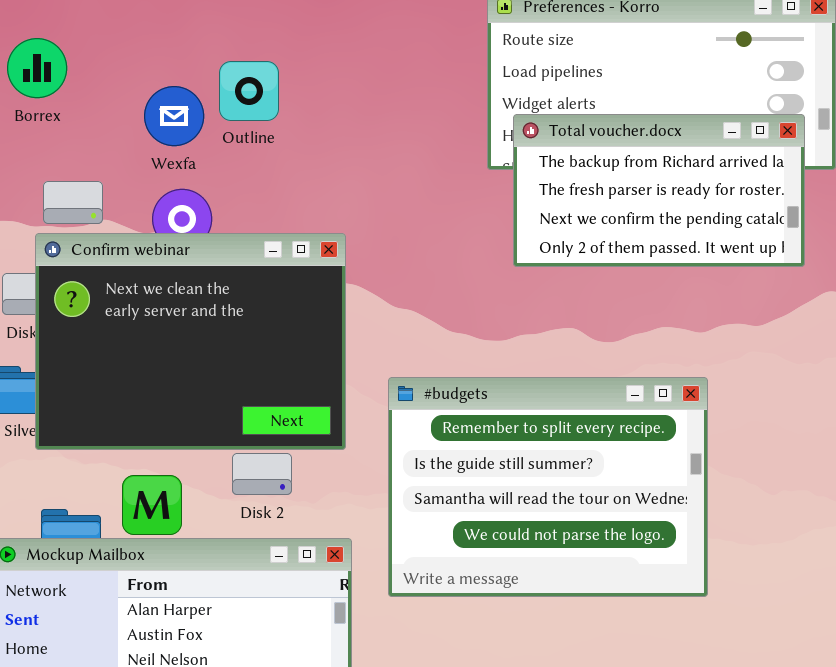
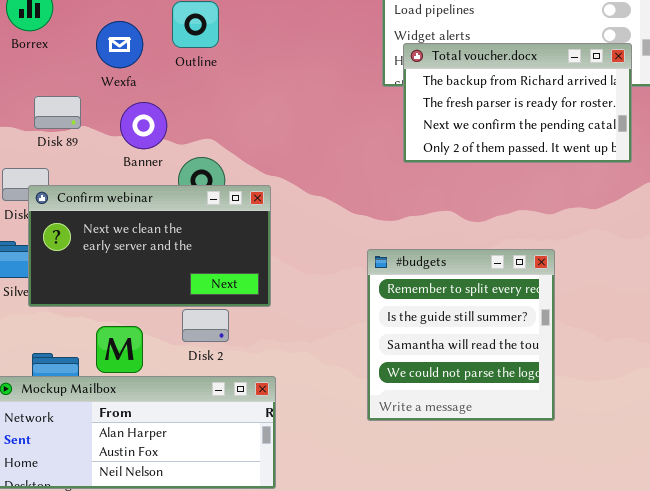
Wexfa: [144,86,204,146] -> [96,21,143,68], moved
Confirm webinar: [35,233,346,450] -> [28,185,271,307], resized
#budgets: [388,377,708,597] -> [367,249,555,421], resized

